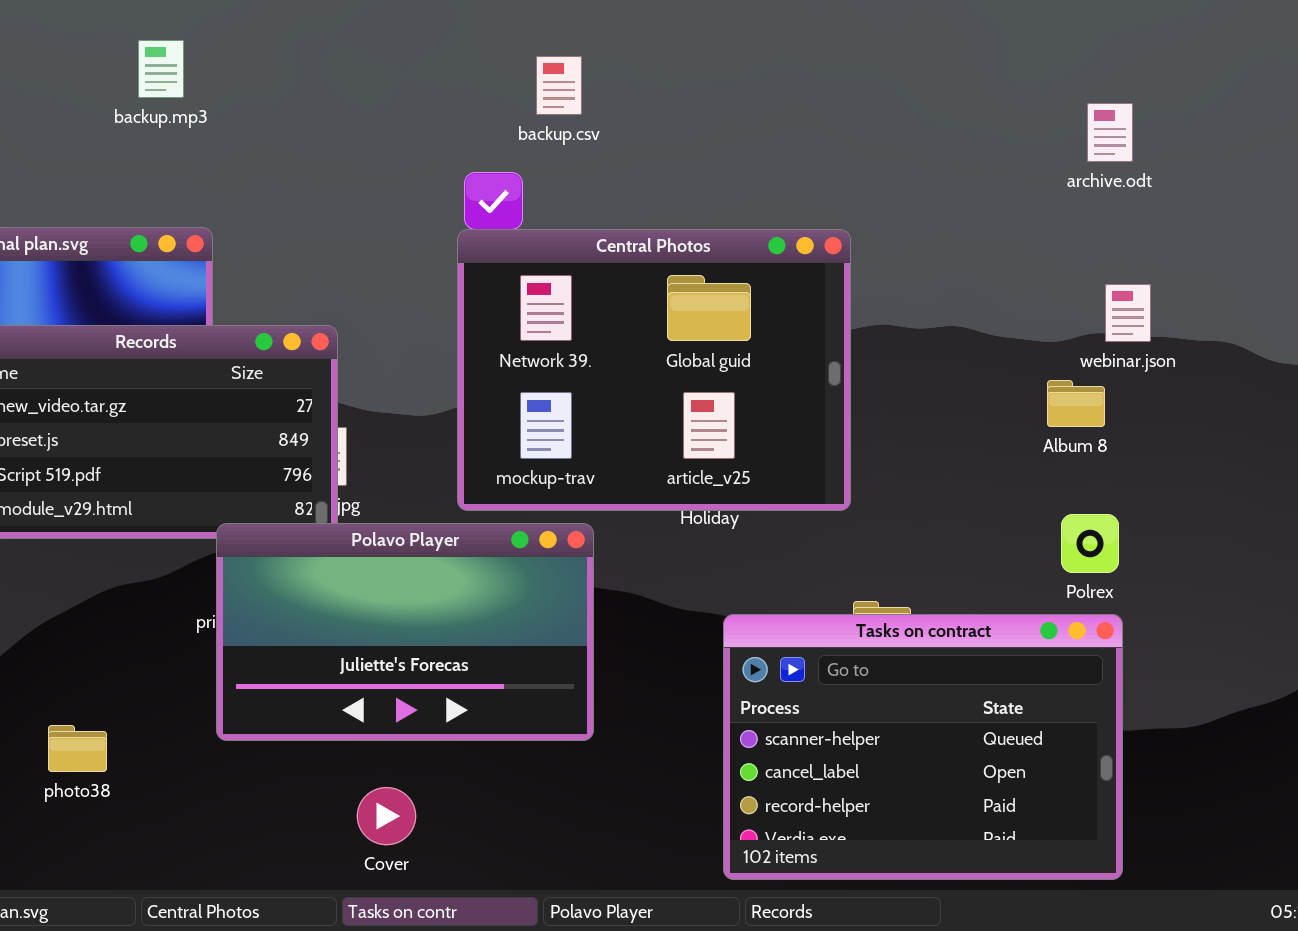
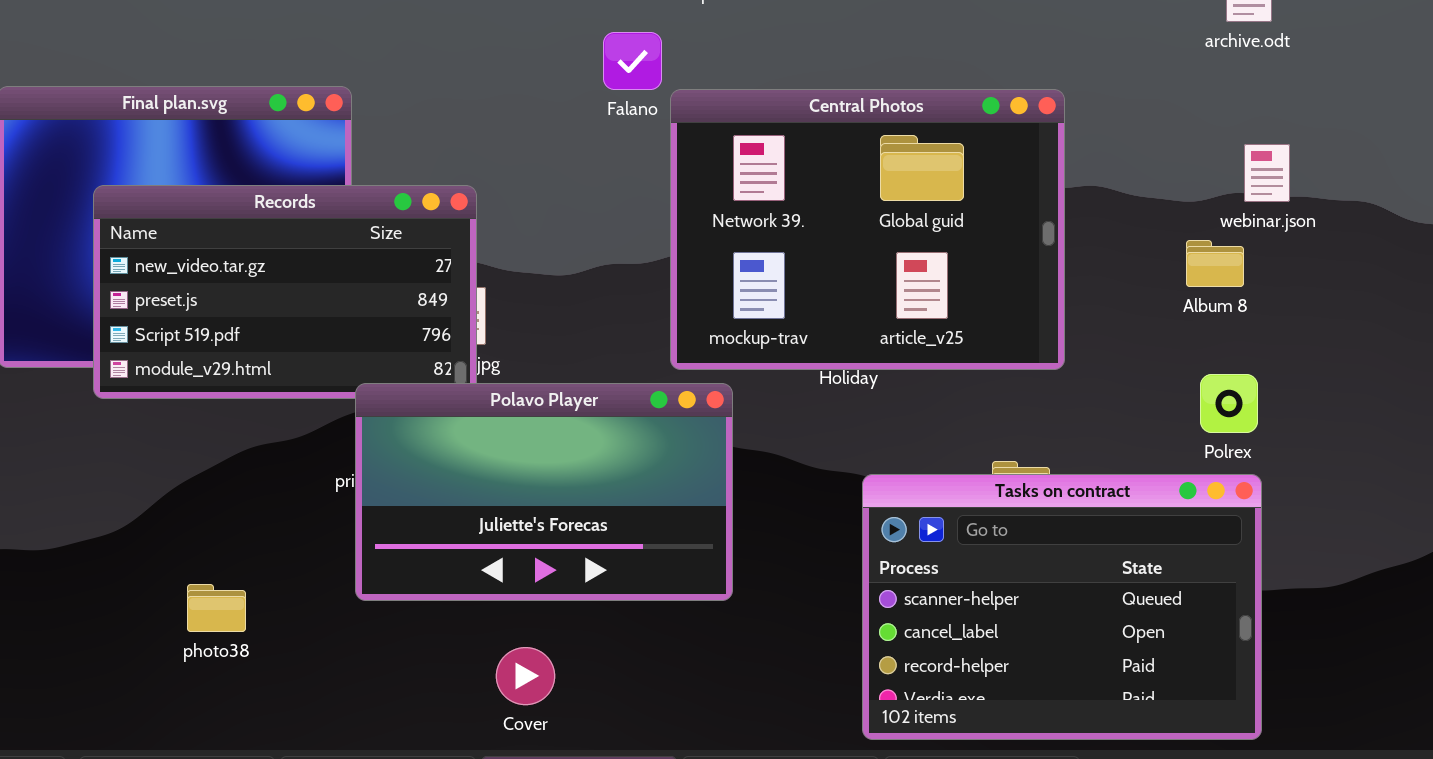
Central Photos: [457,229,851,511] -> [670,89,1065,370], moved

